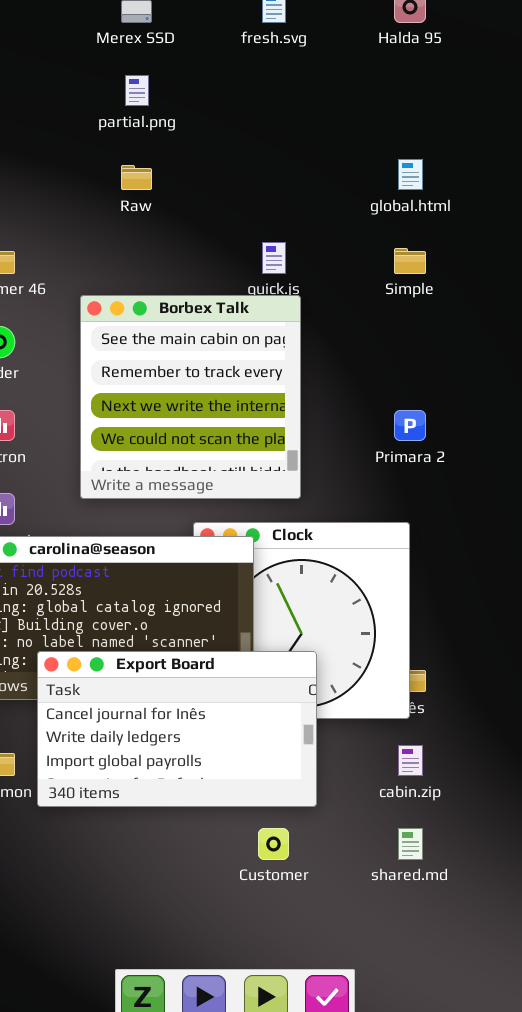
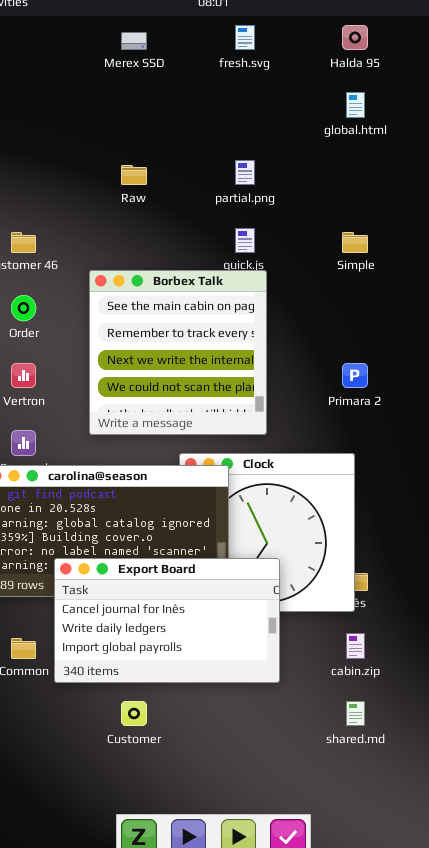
partial.png: [125,75,149,106] -> [235,160,255,185], moved
global.html: [398,159,423,190] -> [346,92,365,118], moved
Customer: [258,828,289,860] -> [121,701,147,726], moved

